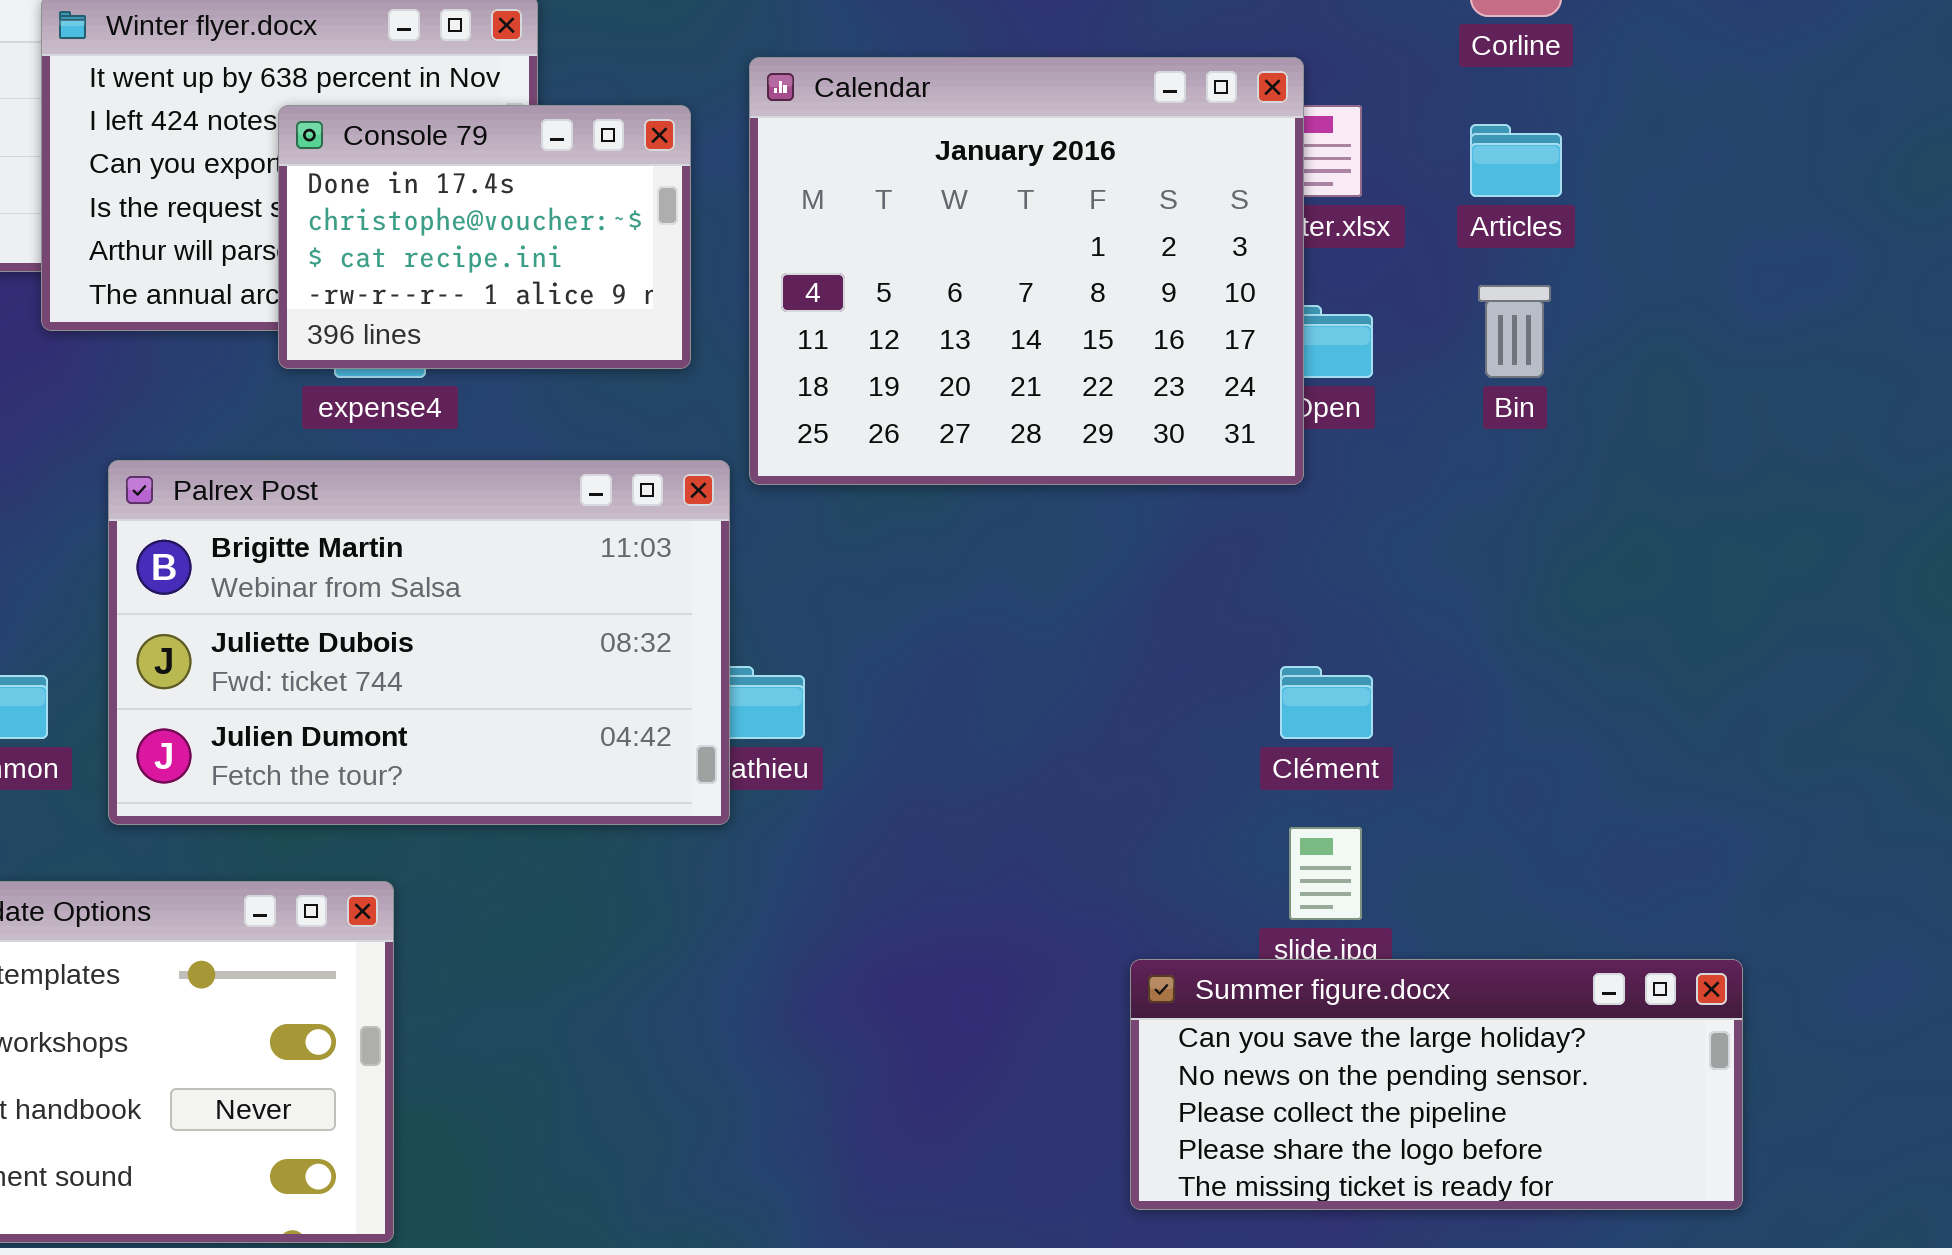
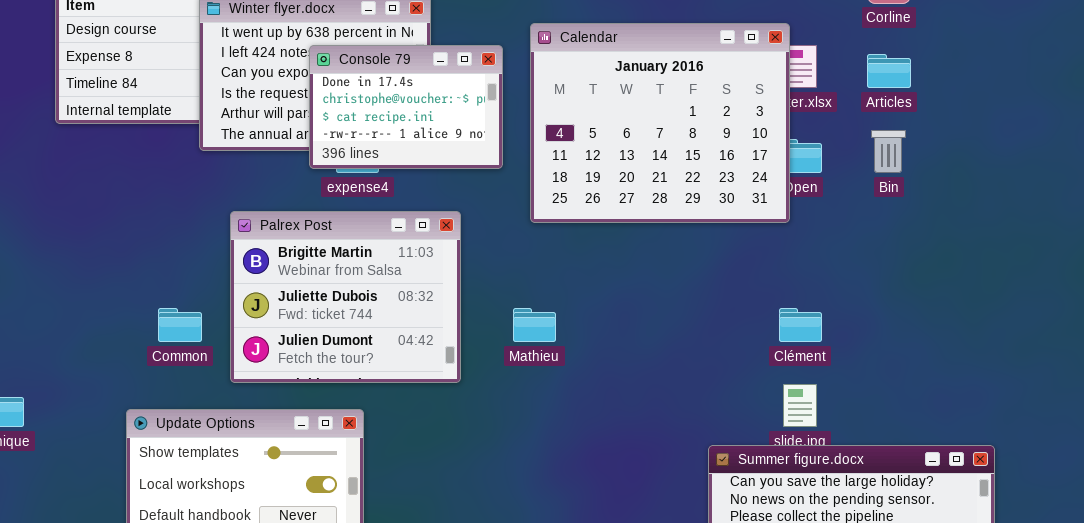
Palrex Post: [108,460,730,825] -> [230,211,461,383], resized

